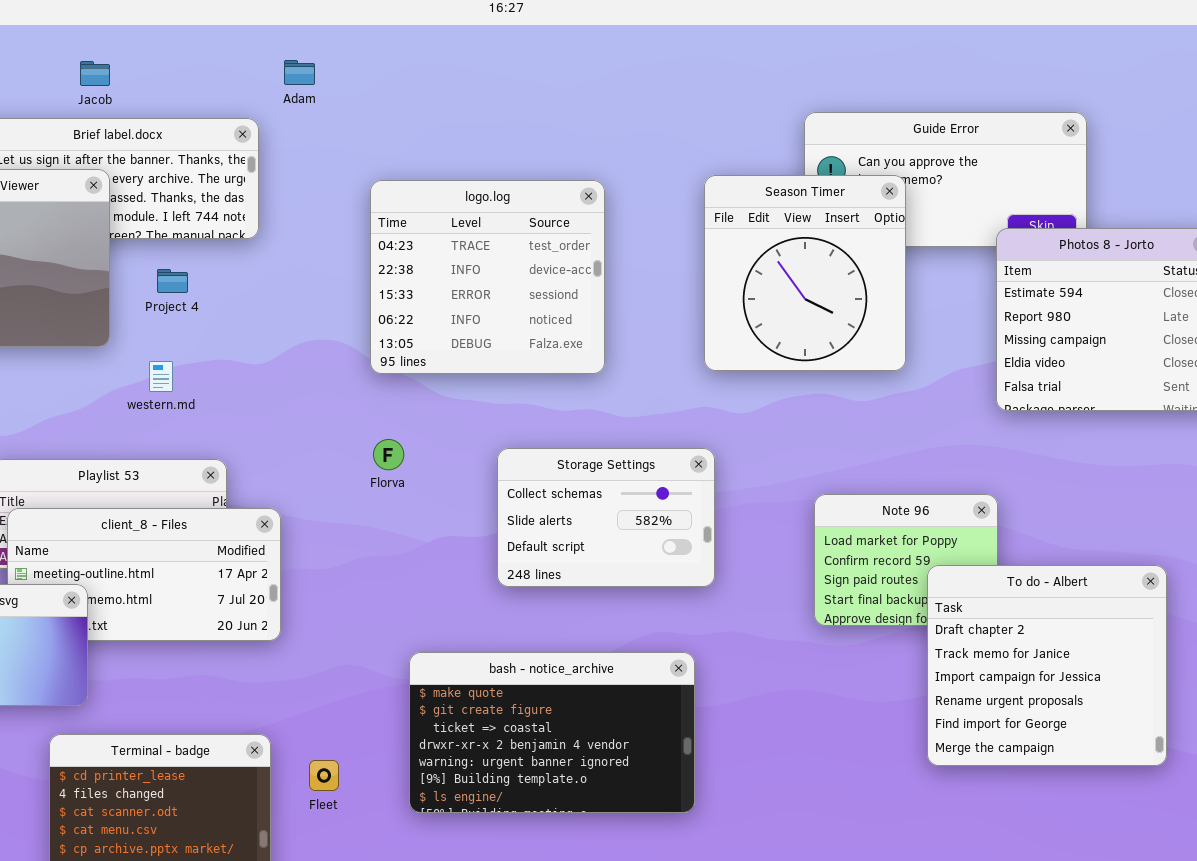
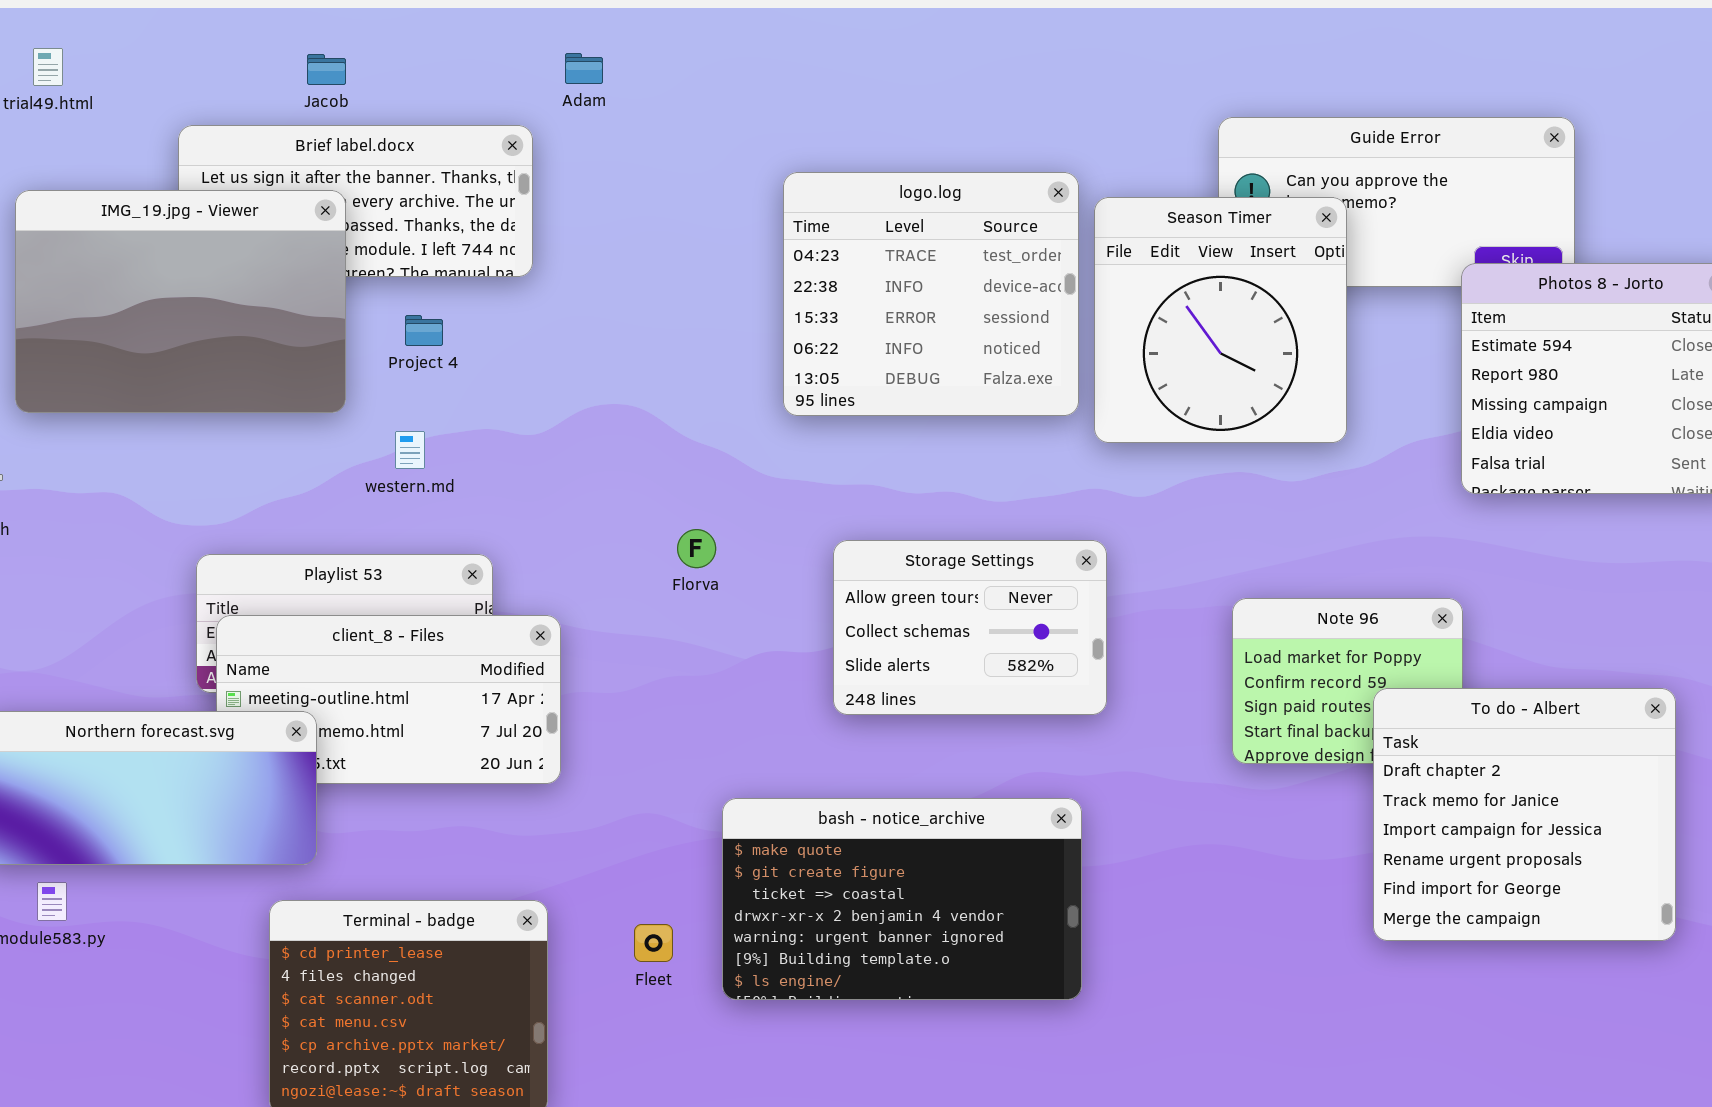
logo.log: [370,180,605,374] -> [783,172,1079,416], moved
Storage Settings: [497,448,715,587] -> [833,540,1107,715], scrolled up 1 row
Fleet: [309,760,339,791] -> [634,924,673,962], moved

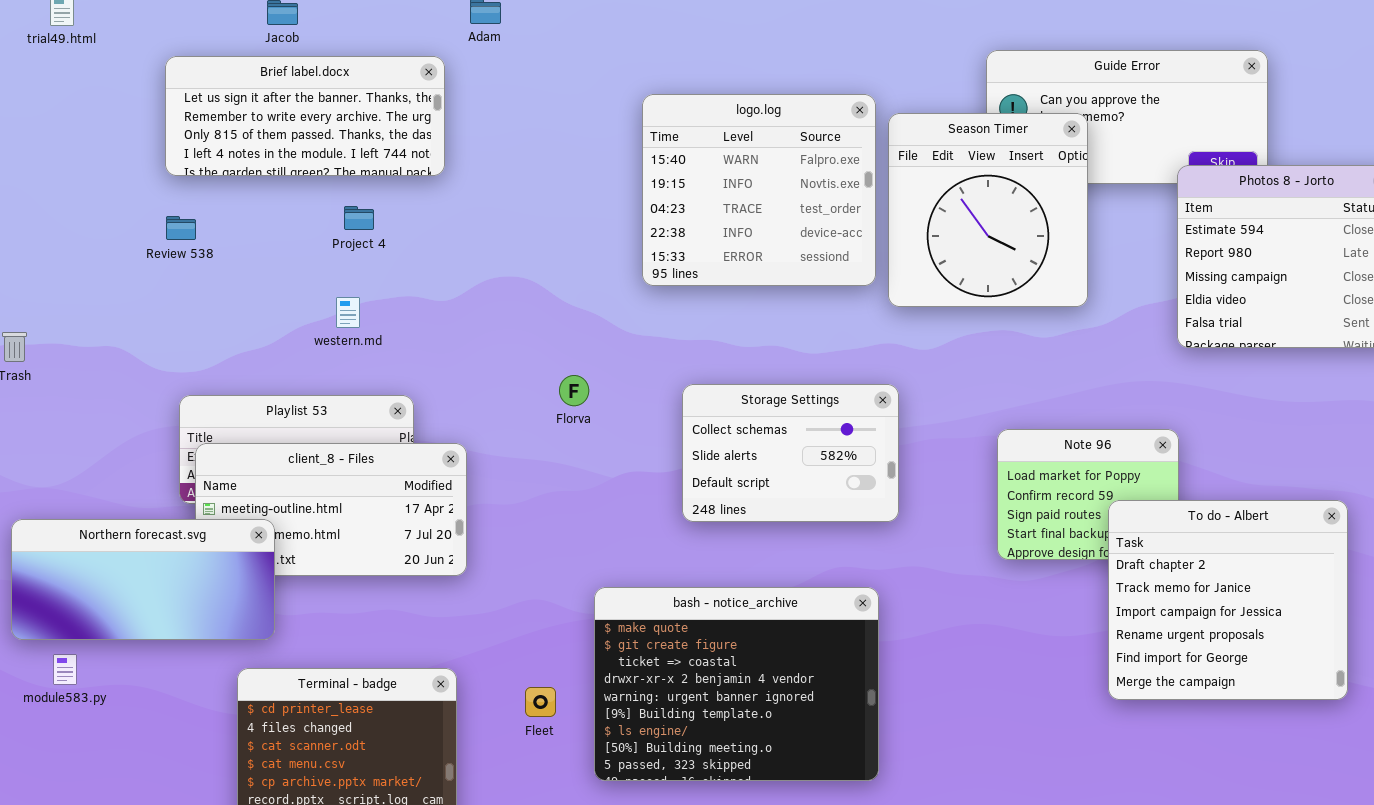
logo.log: [783,172,1079,416] -> [642,94,876,286], scrolled up 2 rows
IMG_19.jpg - Viewer: [15,190,346,413] -> none, closed
Storage Settings: [833,540,1107,715] -> [682,384,899,522], scrolled down 1 row
bash - notice_archive: [722,798,1082,1000] -> [594,587,879,781], resized

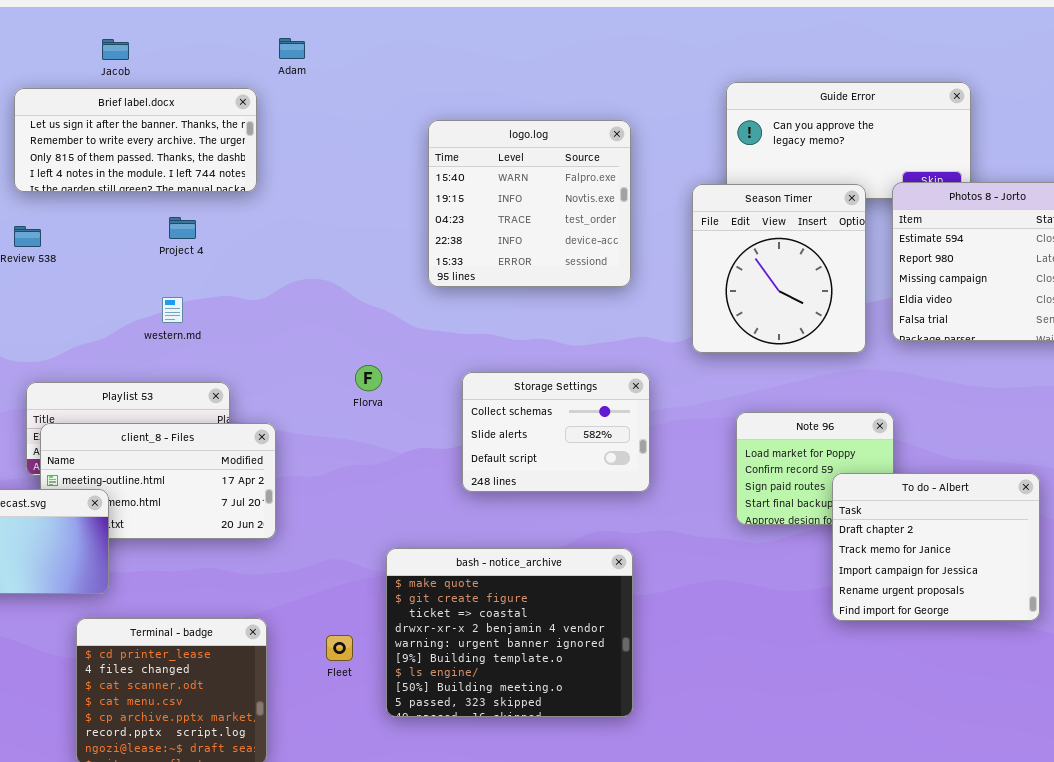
Season Timer: [888,113,1088,307] -> [692,184,866,353], moved
To do - Albert: [1108,500,1348,700] -> [832,473,1040,621], resized

